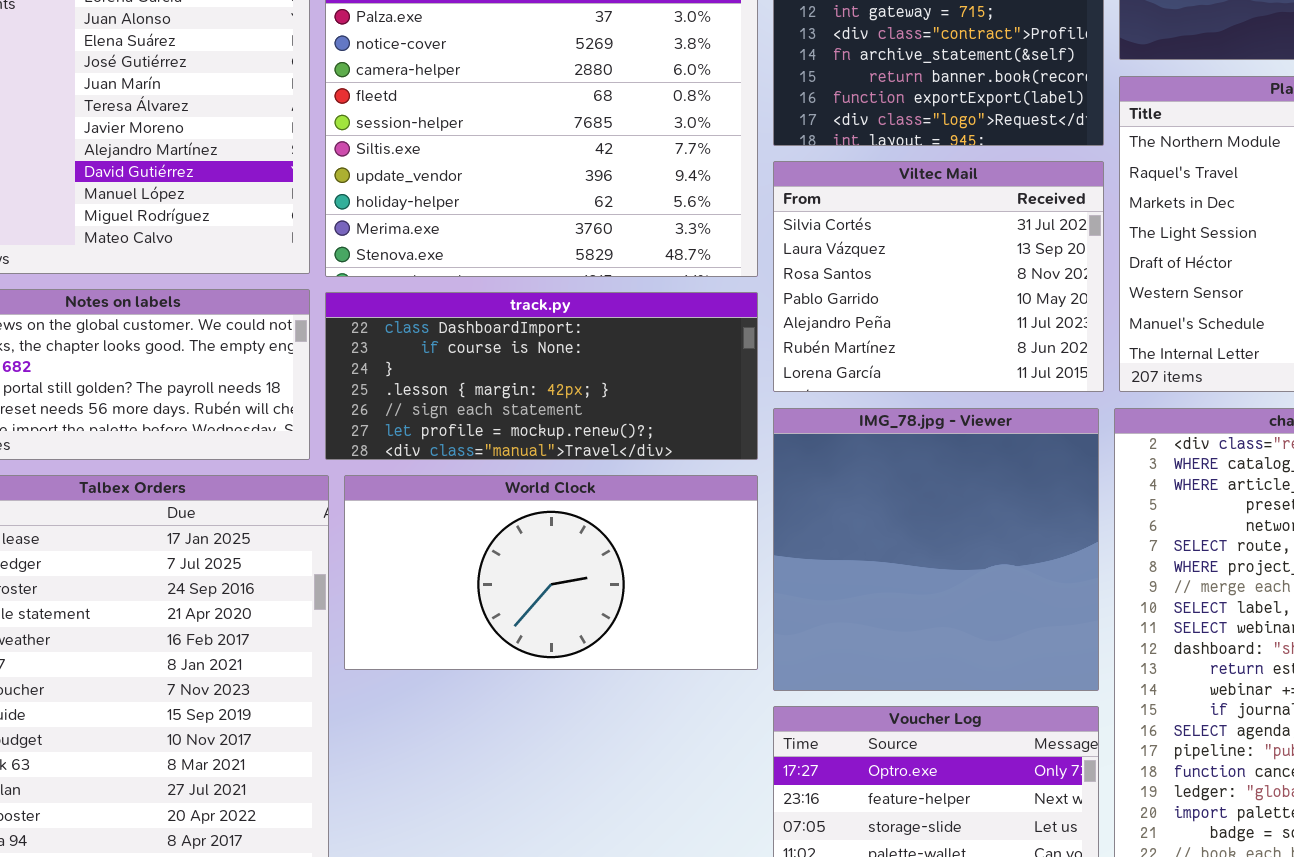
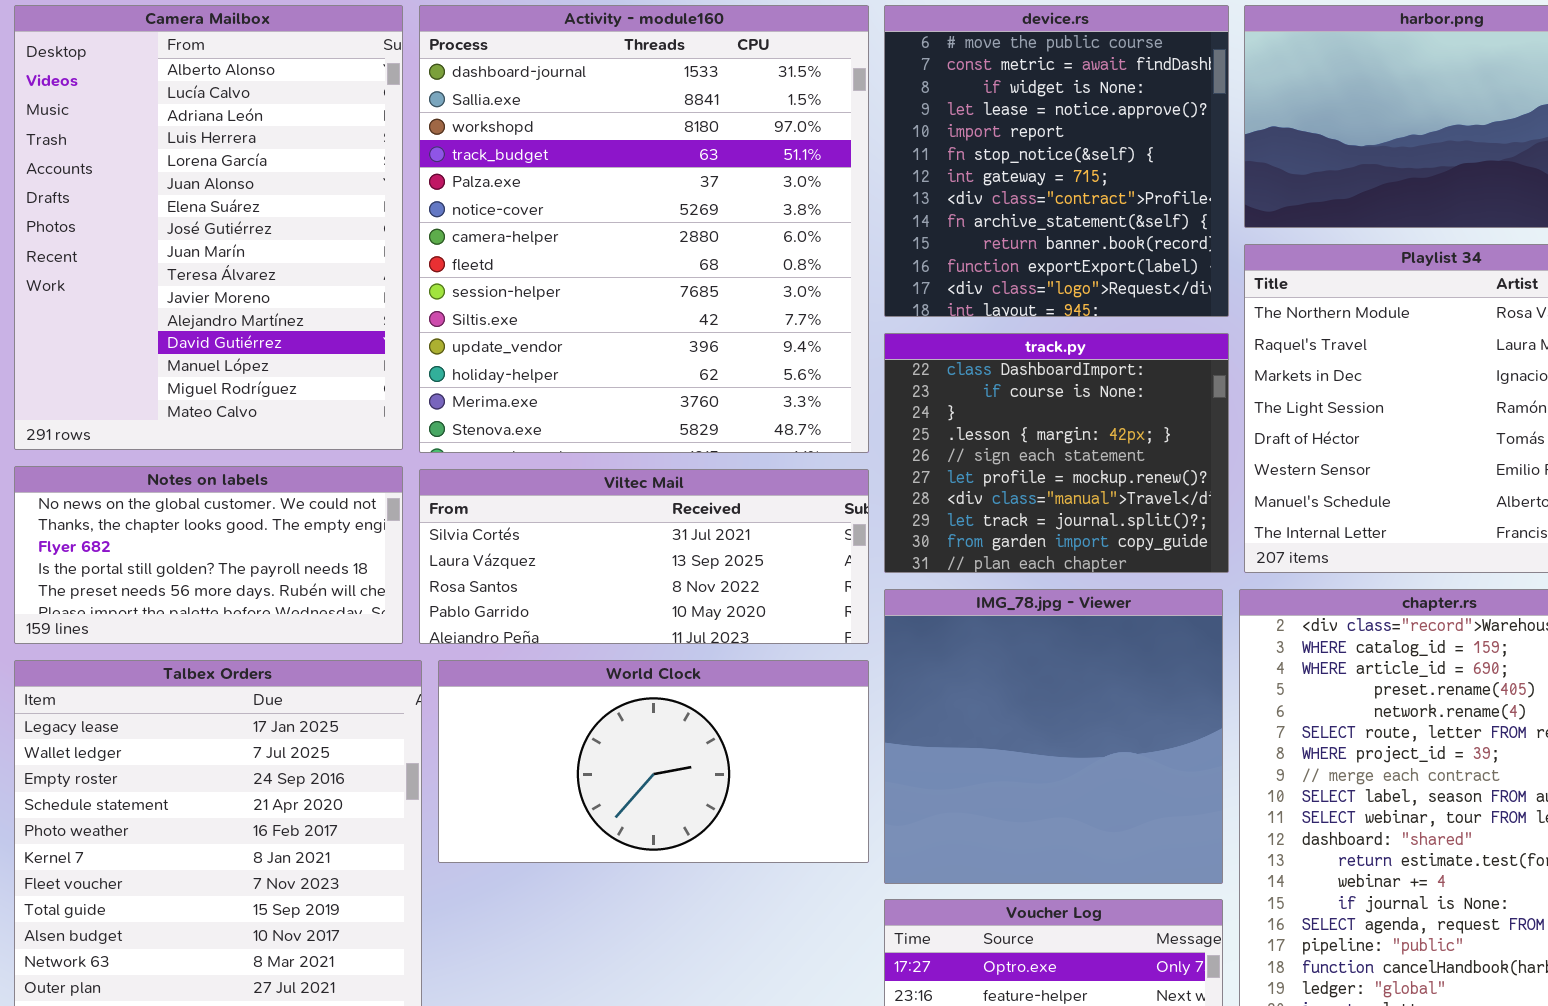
Viltec Mail: [773,161,1104,392] -> [419,469,869,644], moved, resized
track.py: [325,292,758,460] -> [884,333,1229,573], moved, resized

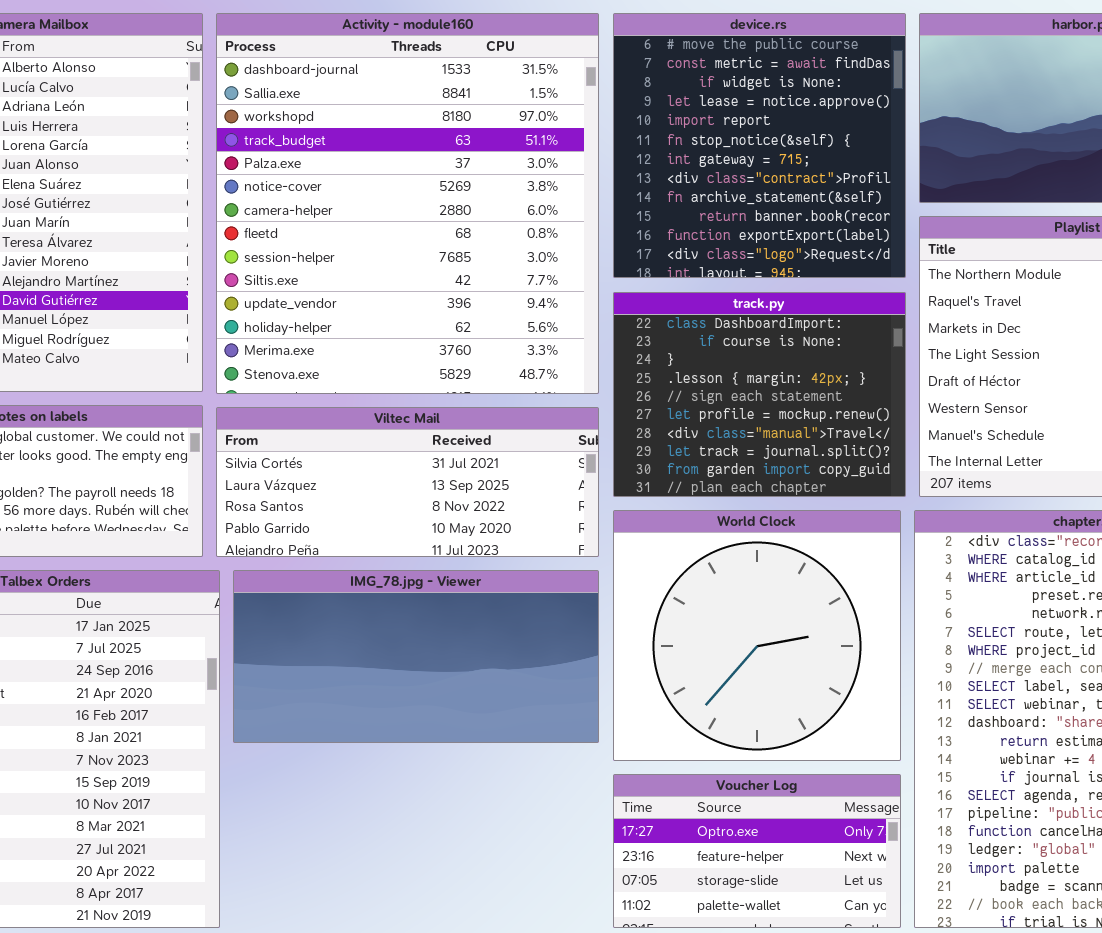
IMG_78.jpg - Viewer: [884,589,1223,884] -> [233,570,599,743], moved, resized
World Clock: [438,660,869,863] -> [613,510,901,761], moved, resized

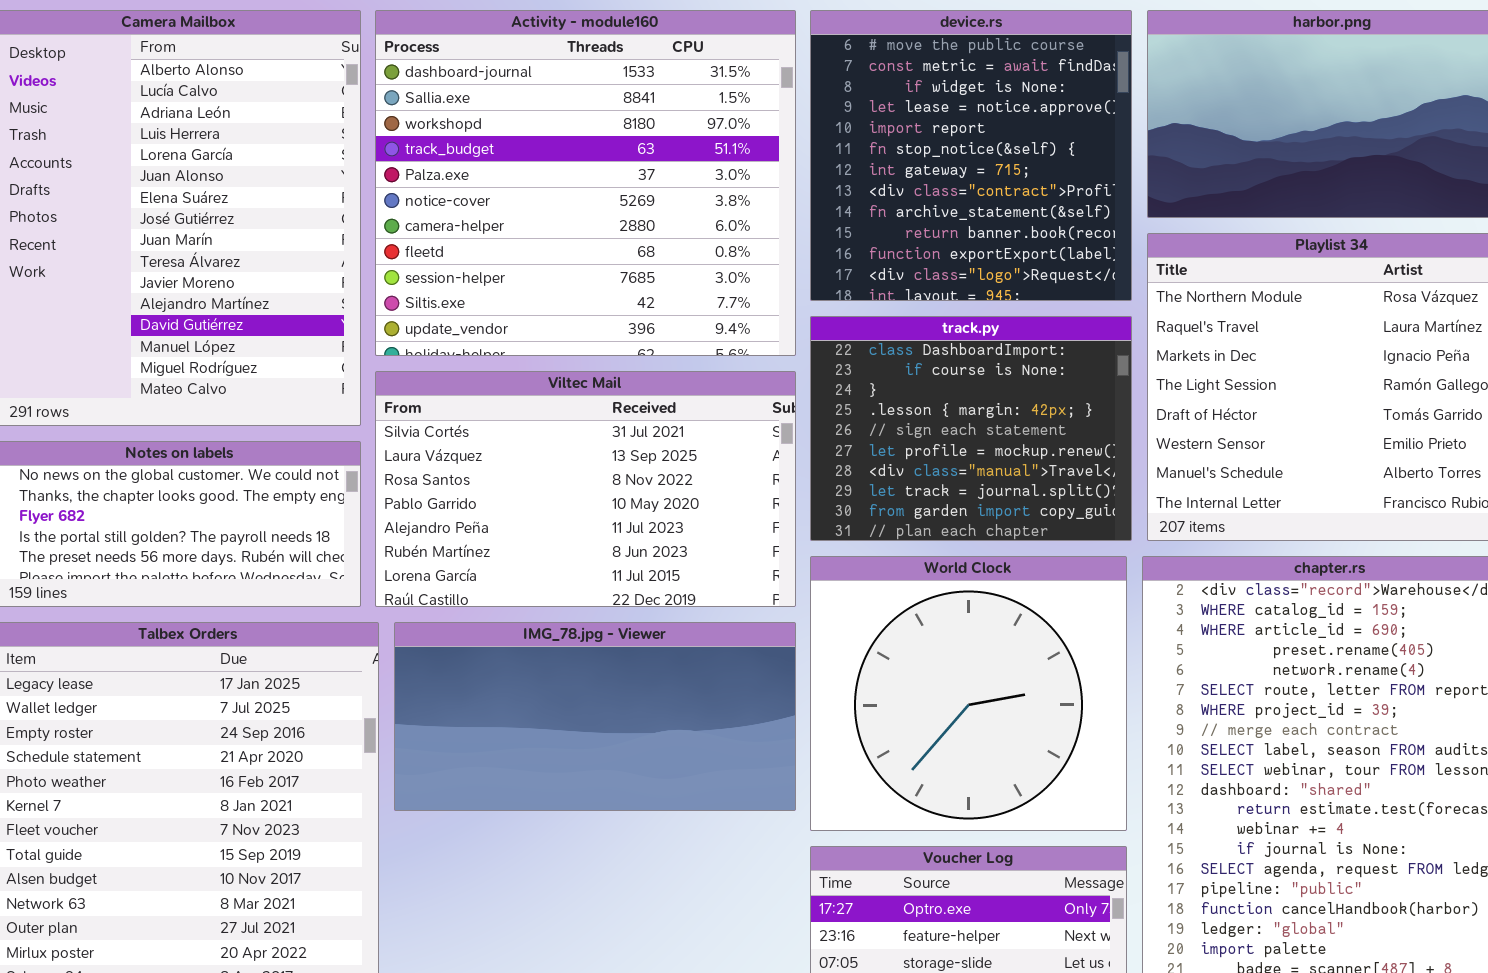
Activity - module160: [216,13,599,394] -> [375,10,796,356], resized
Viltec Mail: [216,407,599,557] -> [375,371,796,607], resized

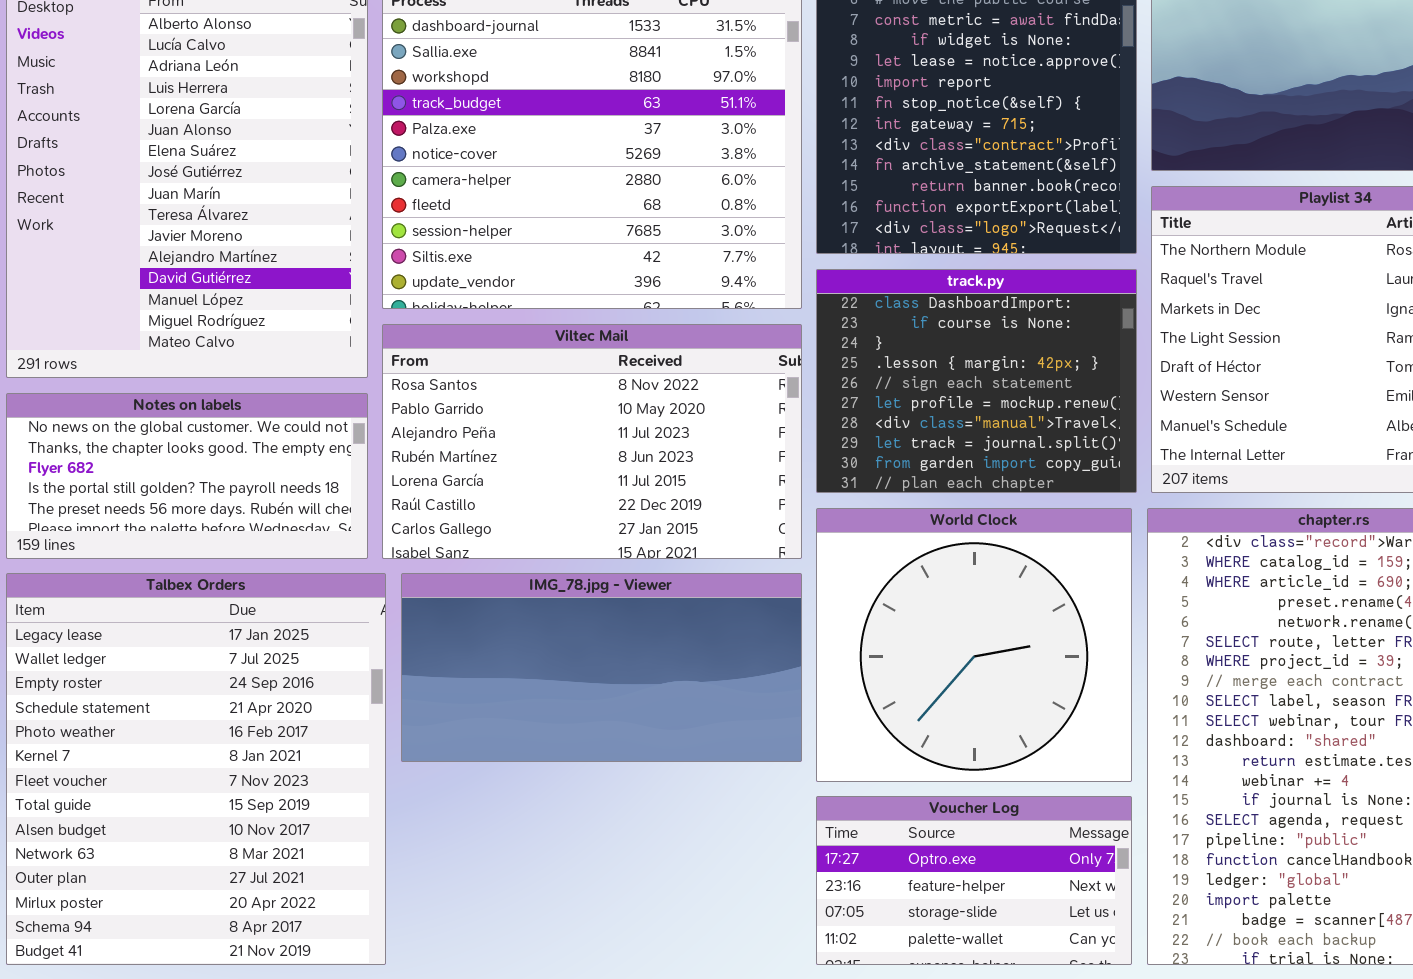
Viltec Mail: [375,371,796,607] -> [382,324,802,559], scrolled down 2 rows

